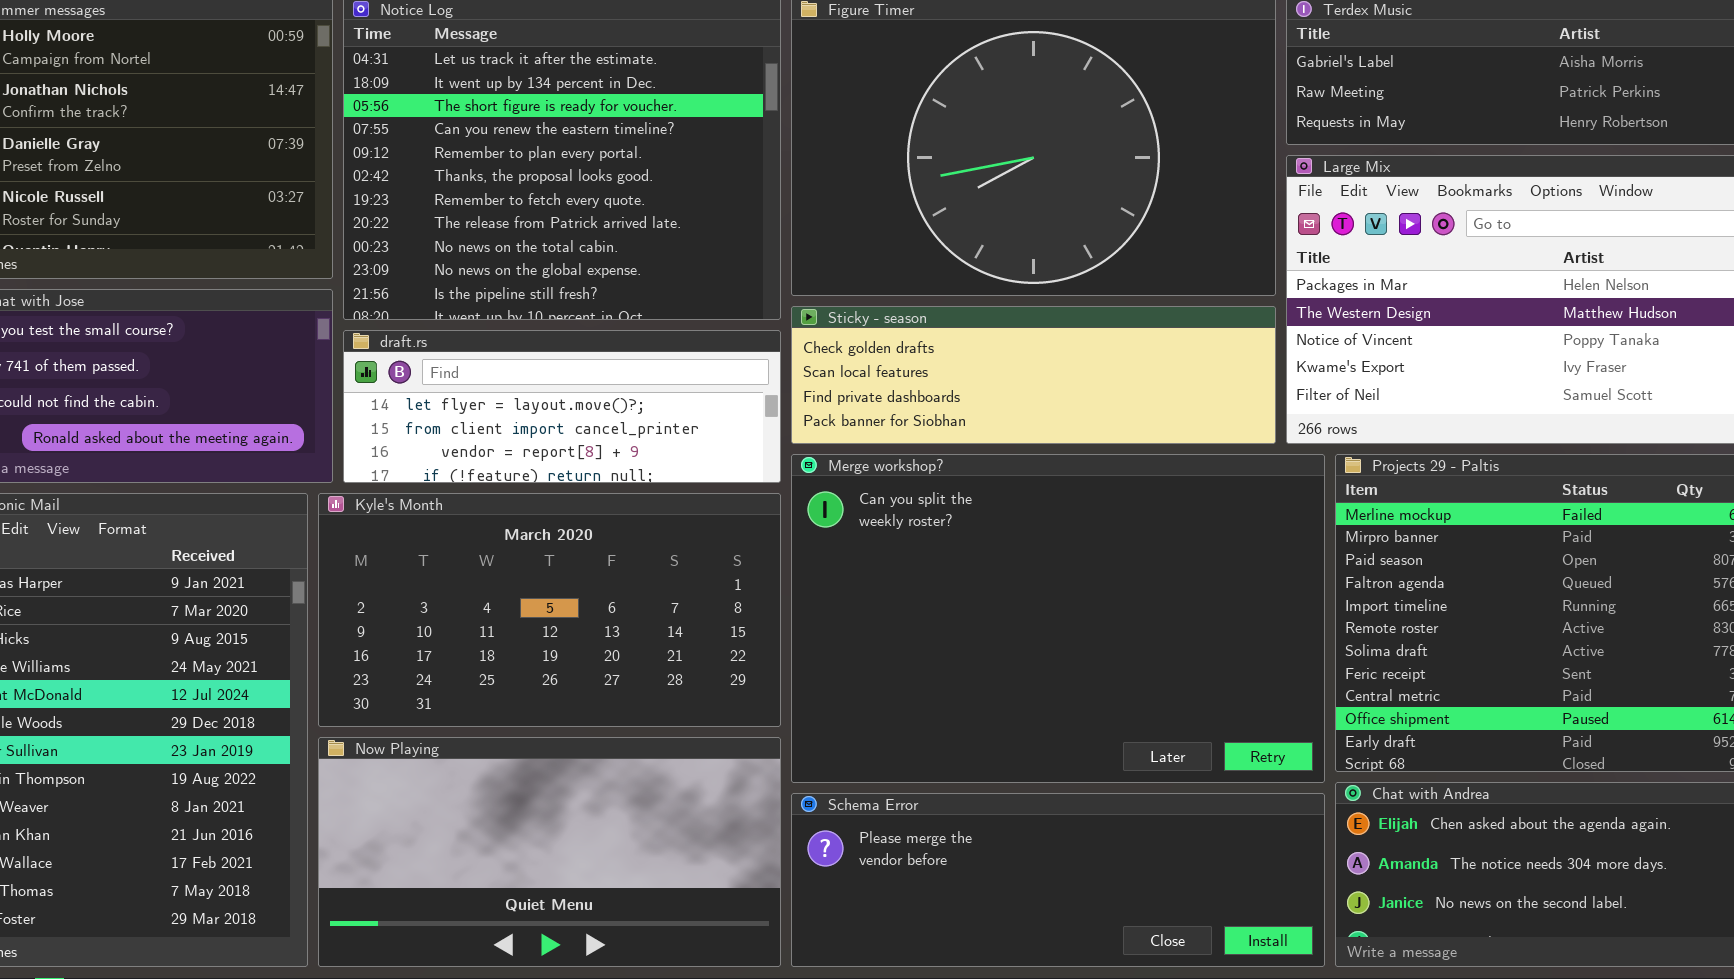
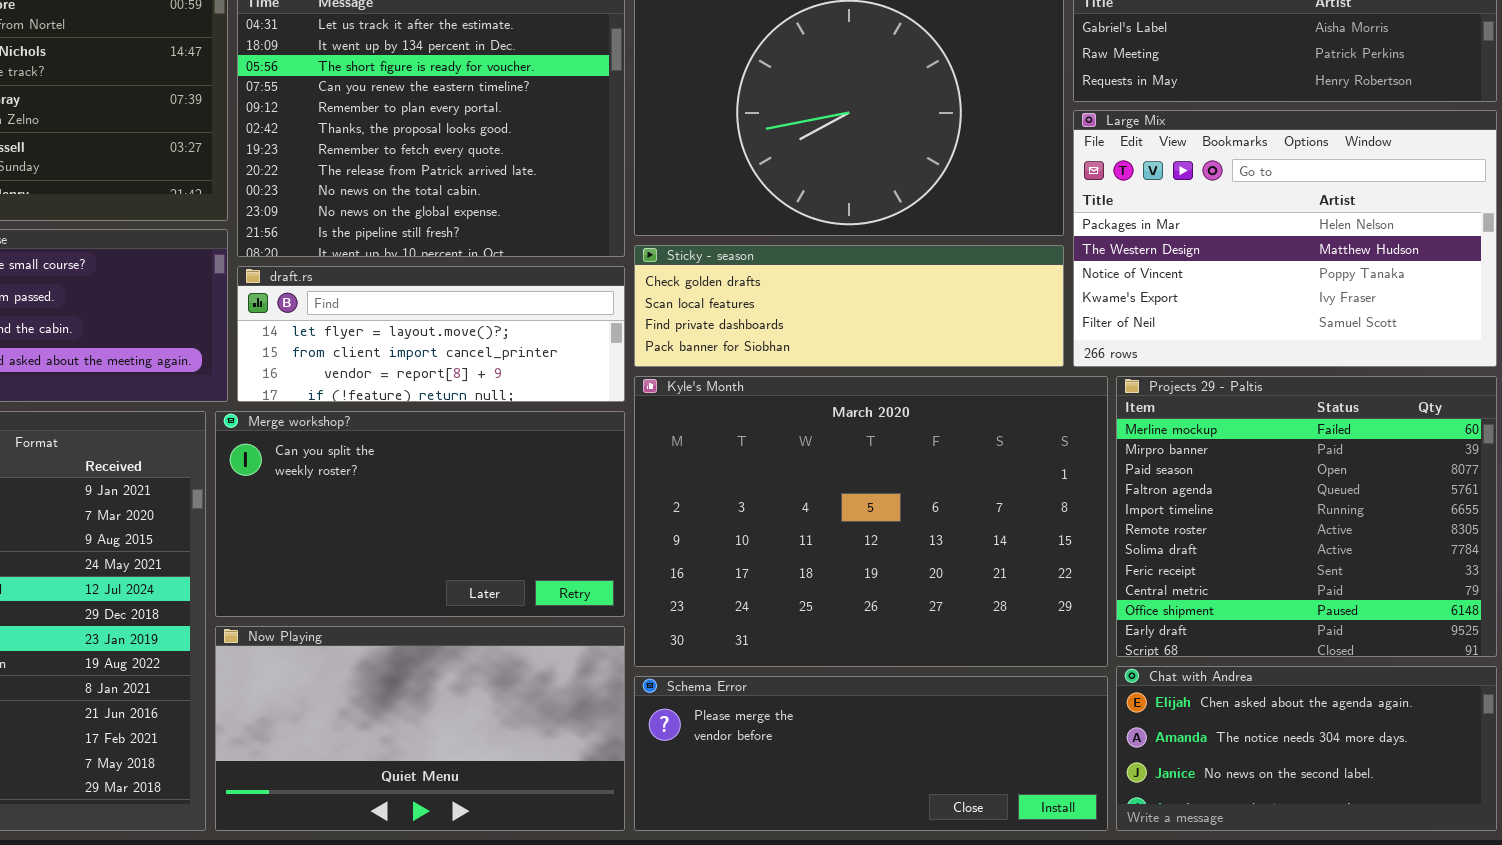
Merge workshop?: [791,454,1325,783] -> [215,411,625,617], moved, resized
Kyle's Month: [318,493,781,727] -> [634,376,1108,667], moved, resized

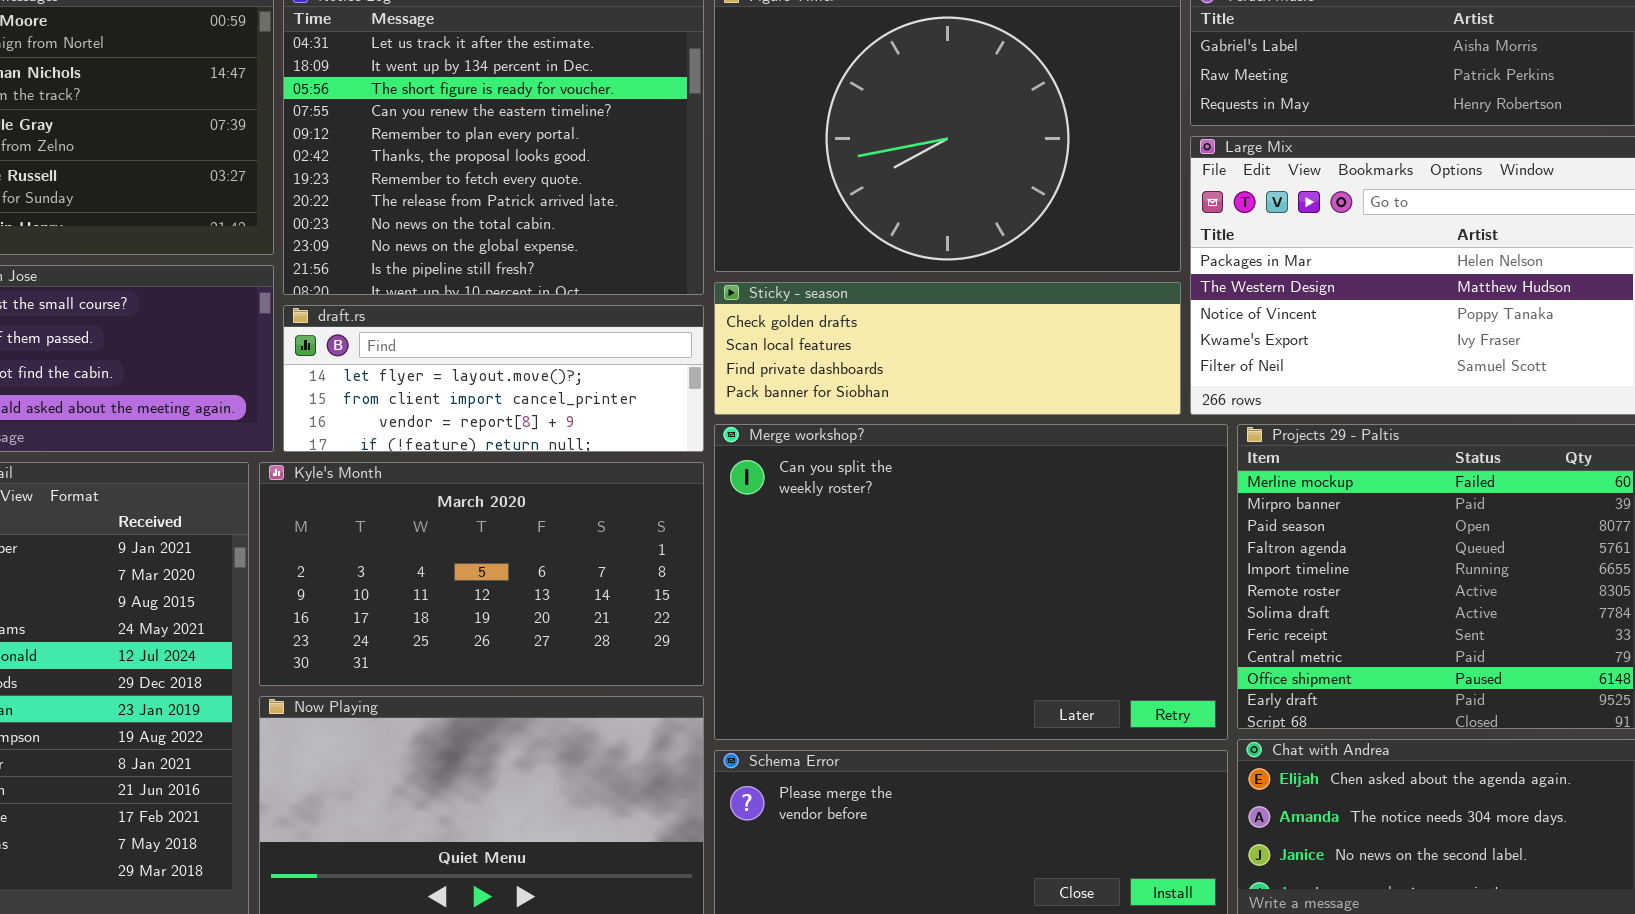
Kyle's Month: [634,376,1108,667] -> [259,462,704,686], moved, resized
Merge workshop?: [215,411,625,617] -> [714,424,1228,740], moved, resized

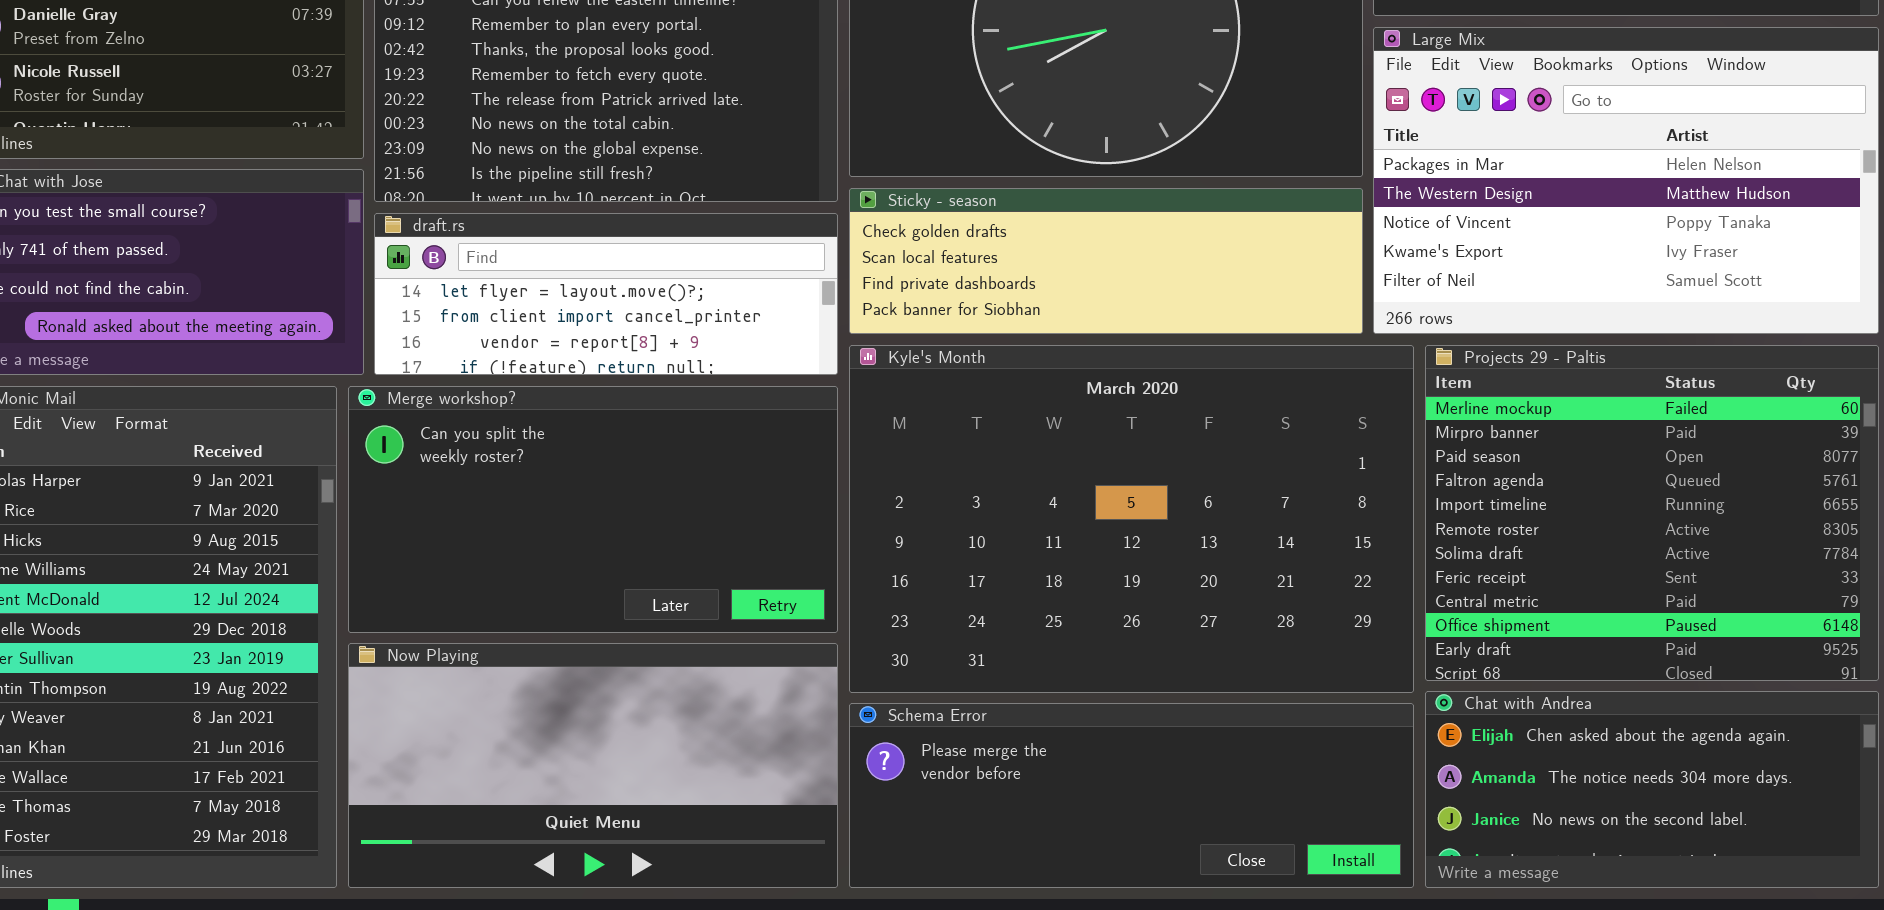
Merge workshop?: [714,424,1228,740] -> [348,386,838,633], moved, resized
Kyle's Month: [259,462,704,686] -> [849,345,1414,693], moved, resized

